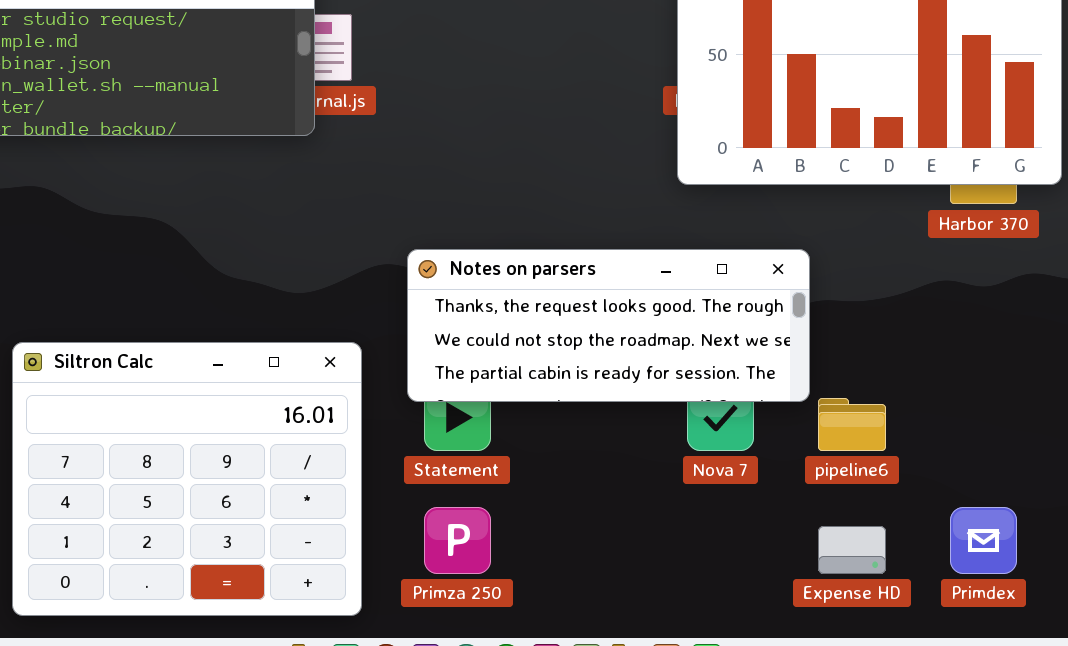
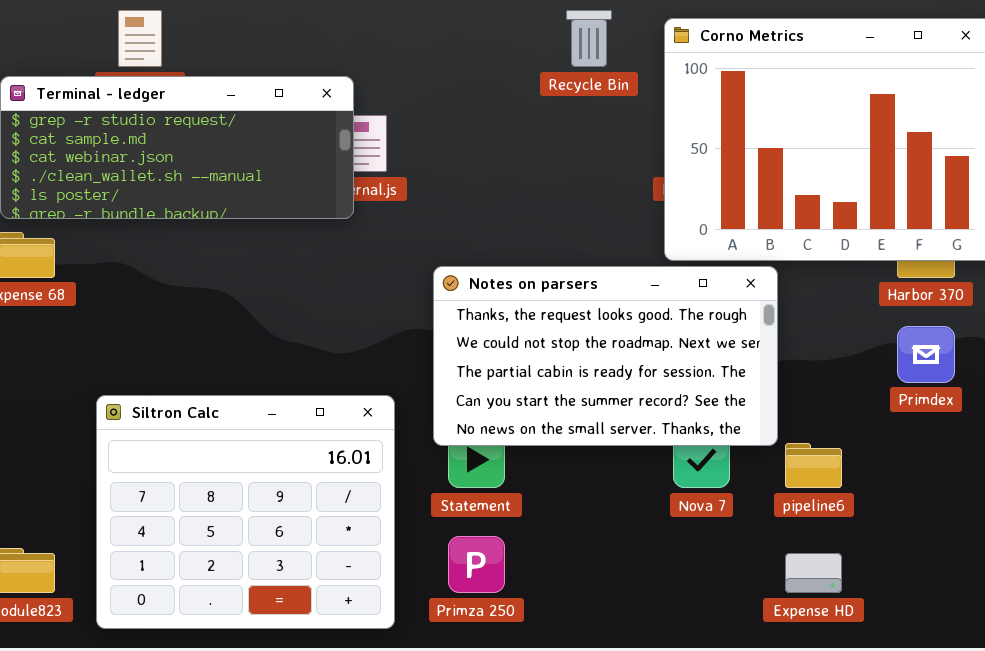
Notes on parsers: [407,249,810,402] -> [433,266,778,446], resized
Primdex: [950,507,1017,574] -> [897,326,955,383], moved

